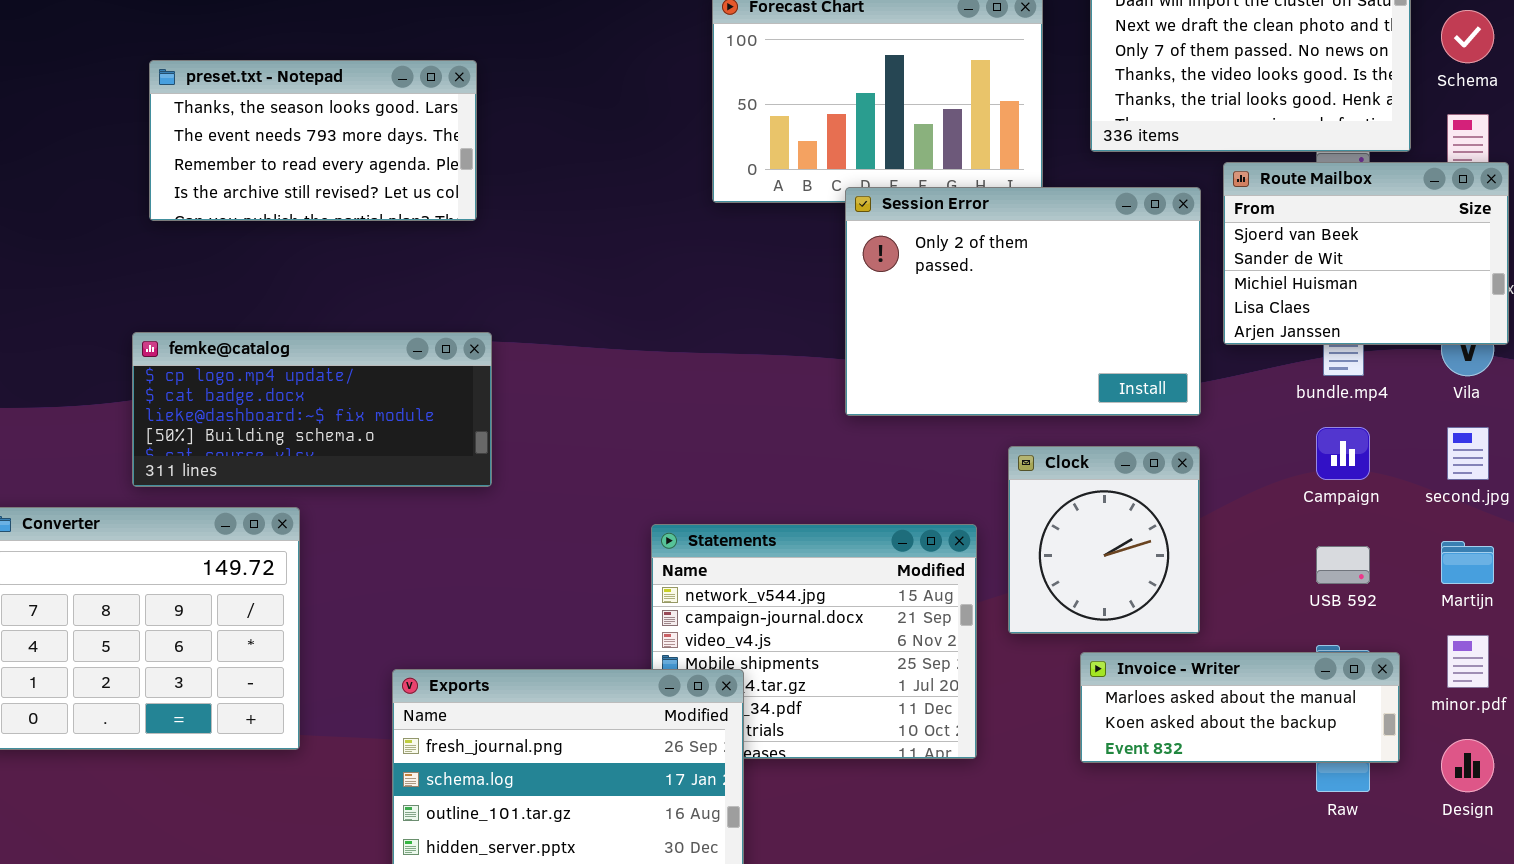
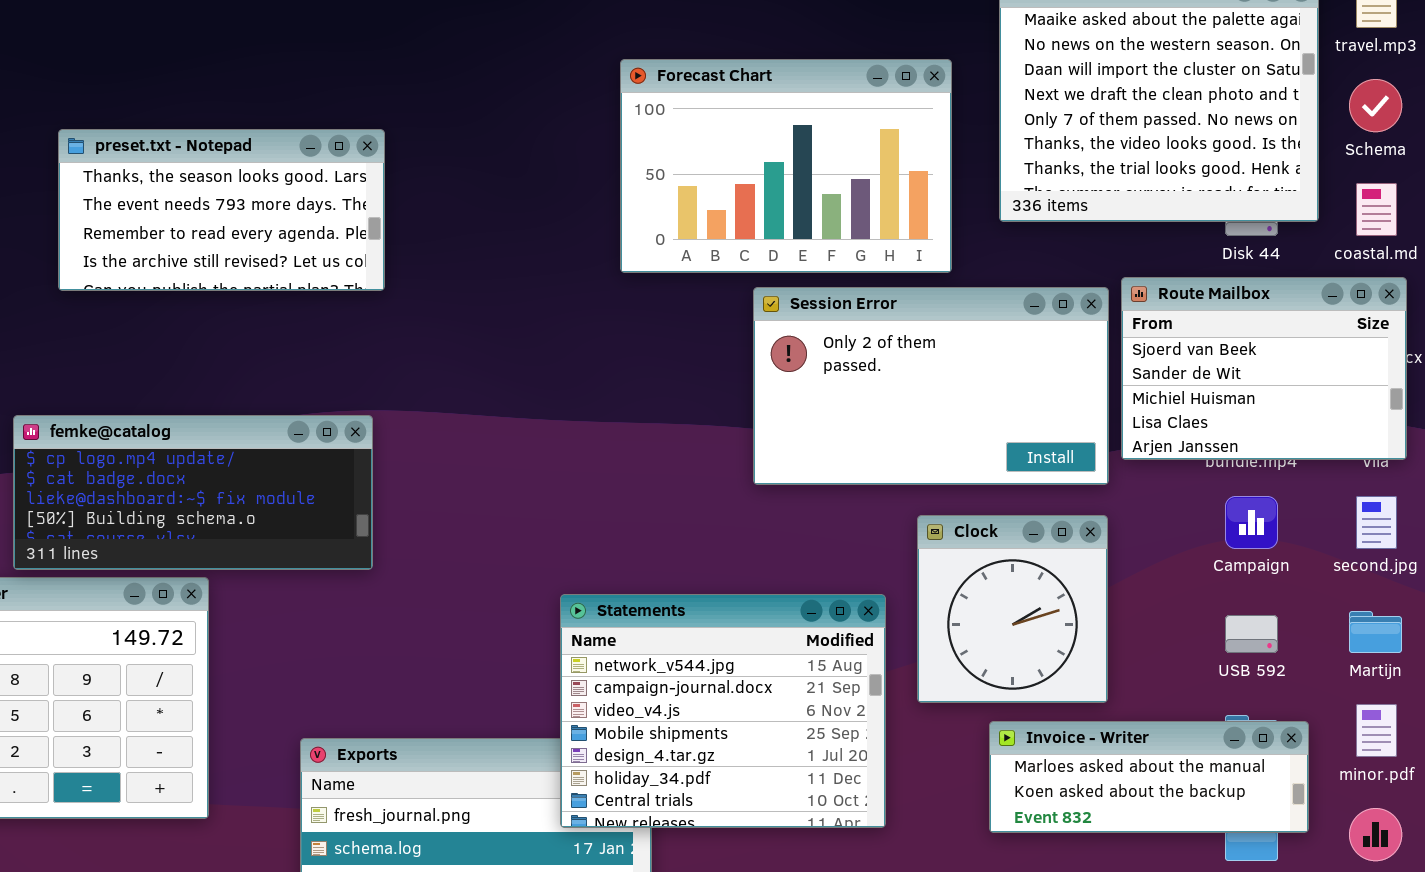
Route Mailbox: [1223,162,1509,345] -> [1121,277,1407,460], moved
Session Error: [845,187,1201,416] -> [753,287,1109,485], resized
femke@catalog: [132,332,492,487] -> [13,415,373,570], moved
Statements: [651,524,977,759] -> [560,594,886,828], raised

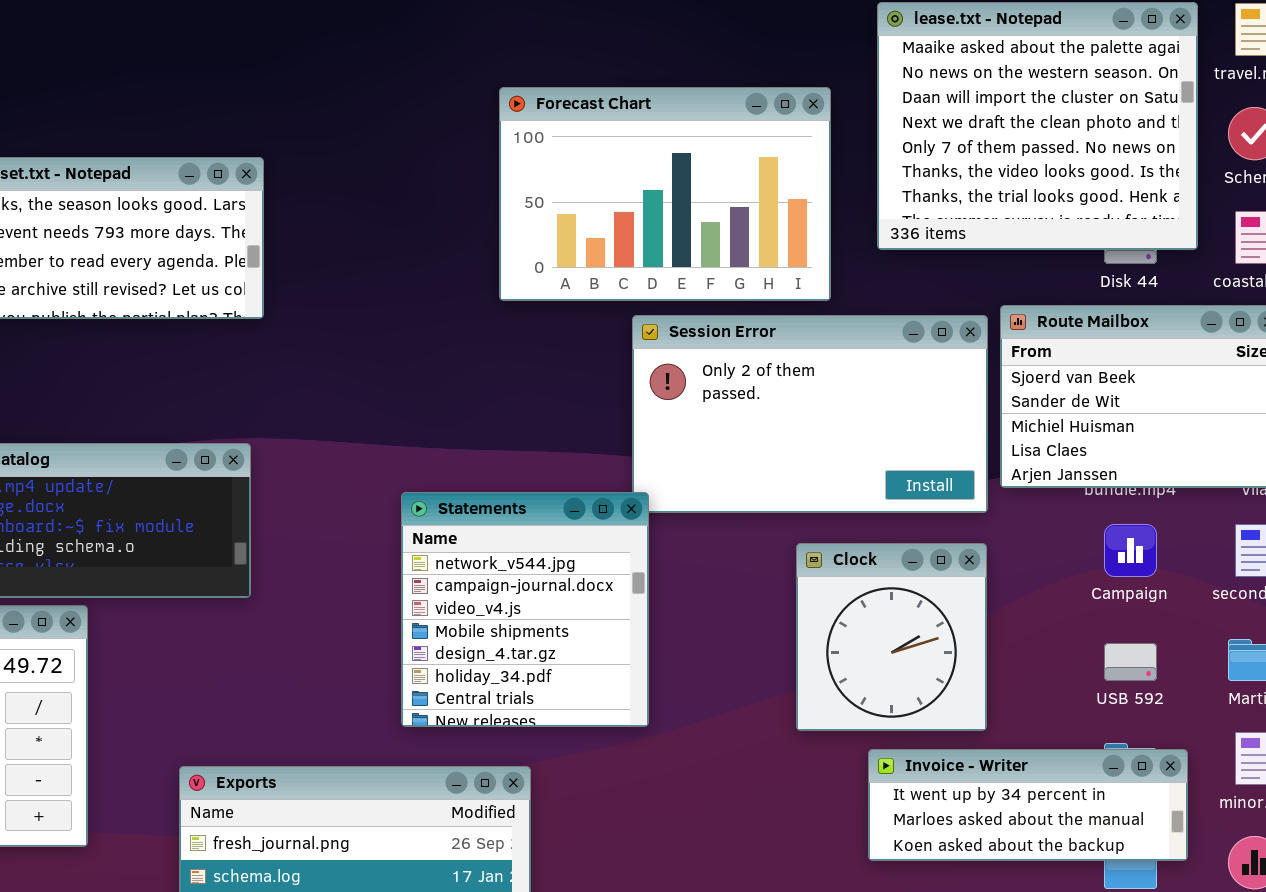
Statements: [560,594,886,828] -> [401,492,649,727], moved, resized
Invoice - Writer: [989,721,1309,833] -> [868,749,1188,861], scrolled up 1 row

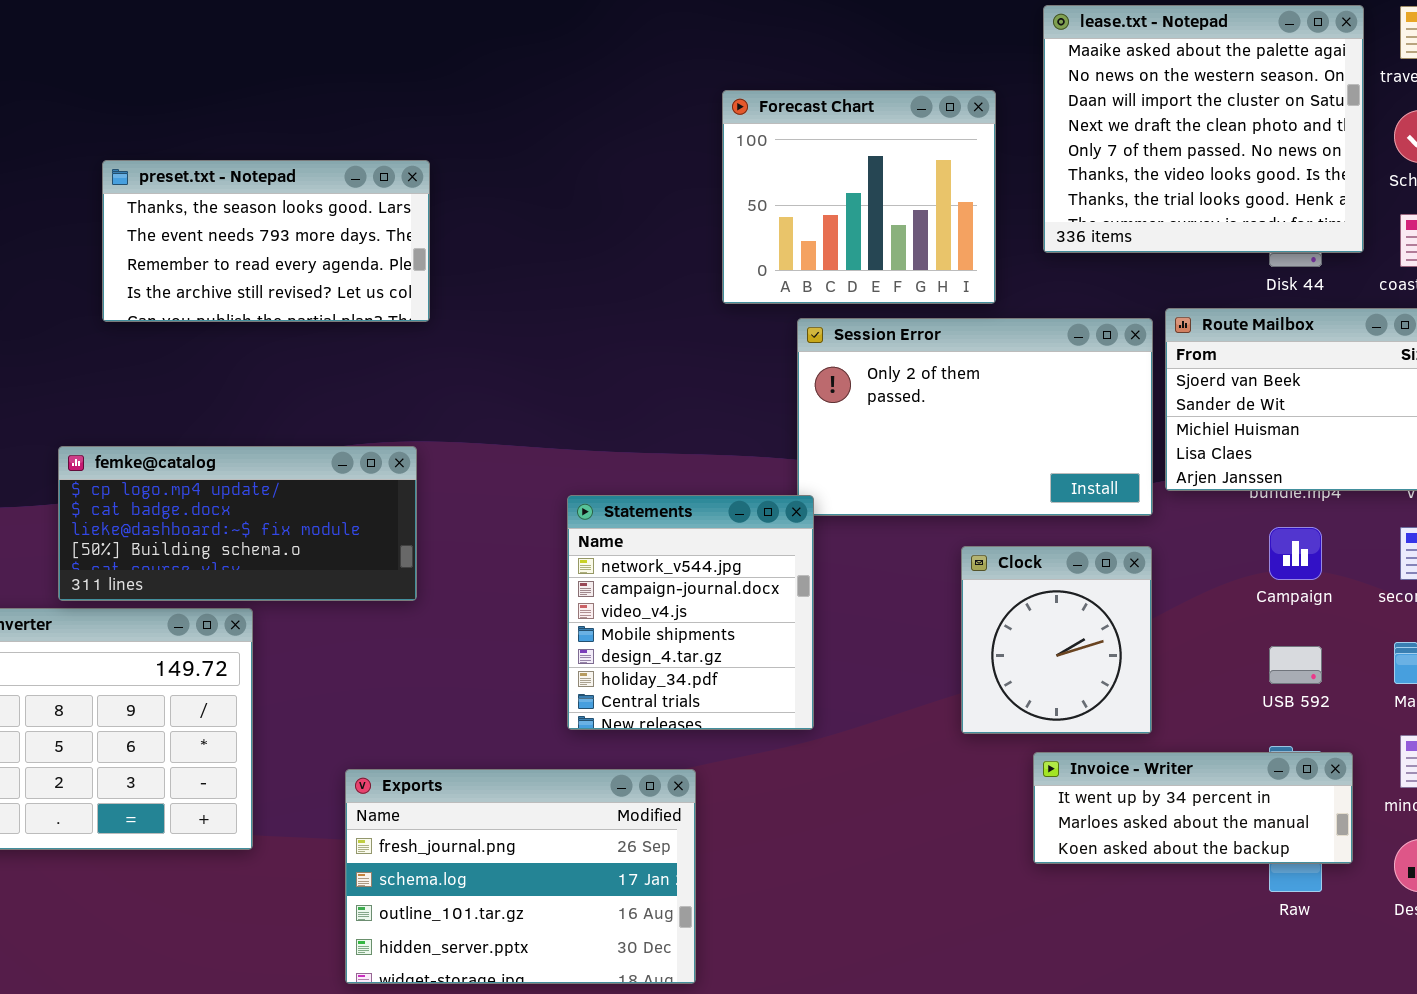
Forecast Chart: [499,87,831,301] -> [722,90,996,304], resized

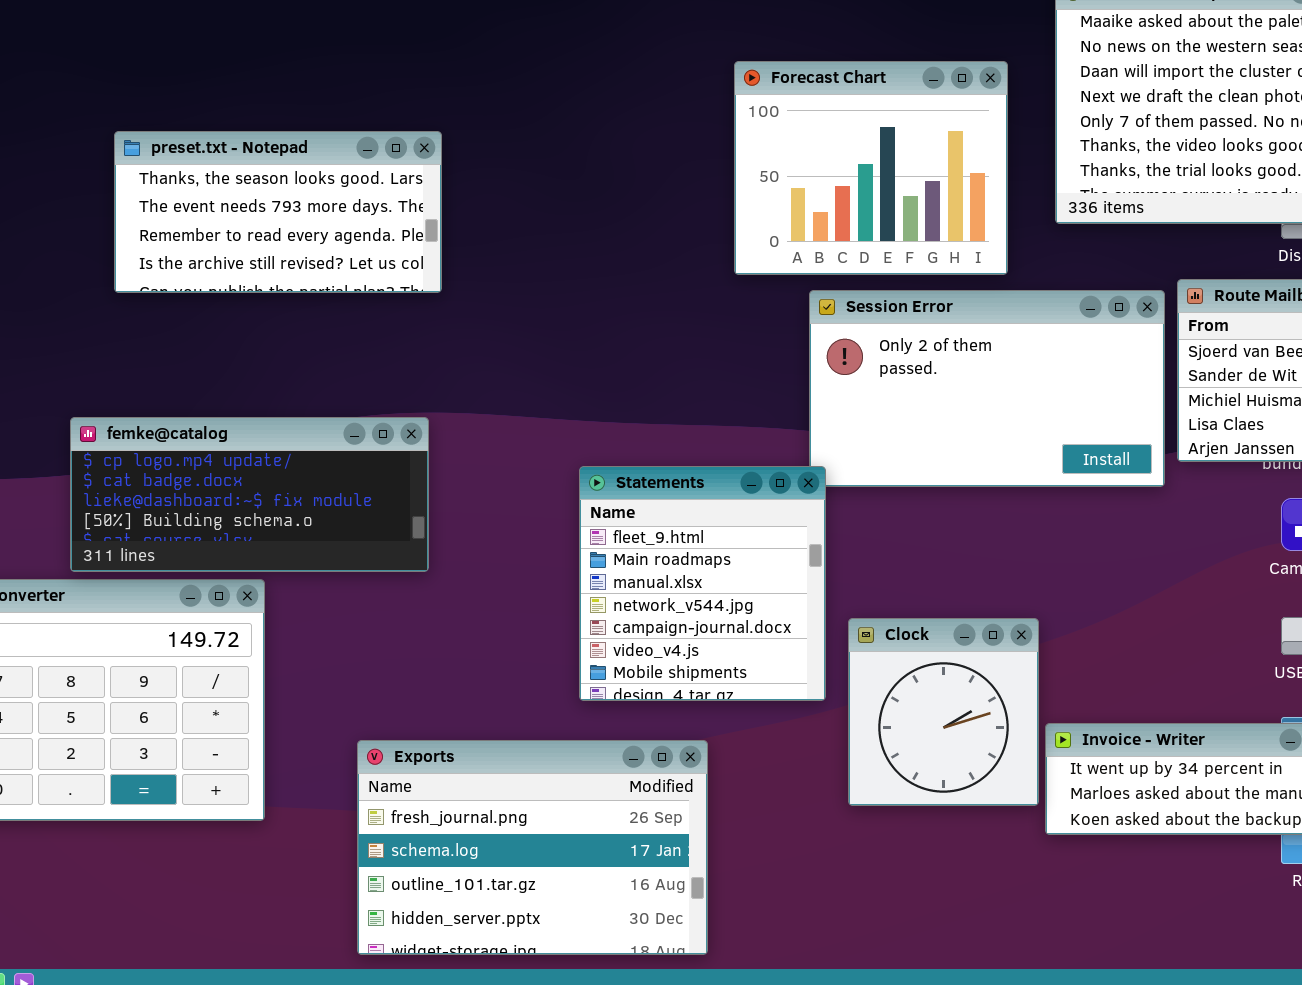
Statements: [567,495,814,730] -> [579,466,826,701], scrolled up 3 rows
Clock: [961,546,1152,734] -> [848,618,1039,806], moved

